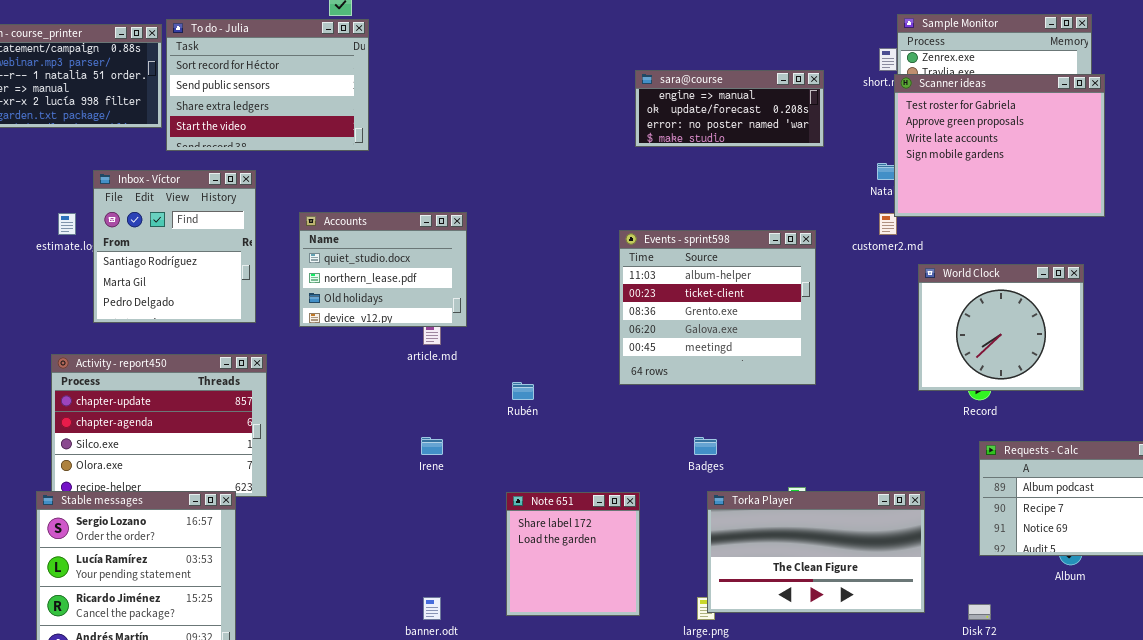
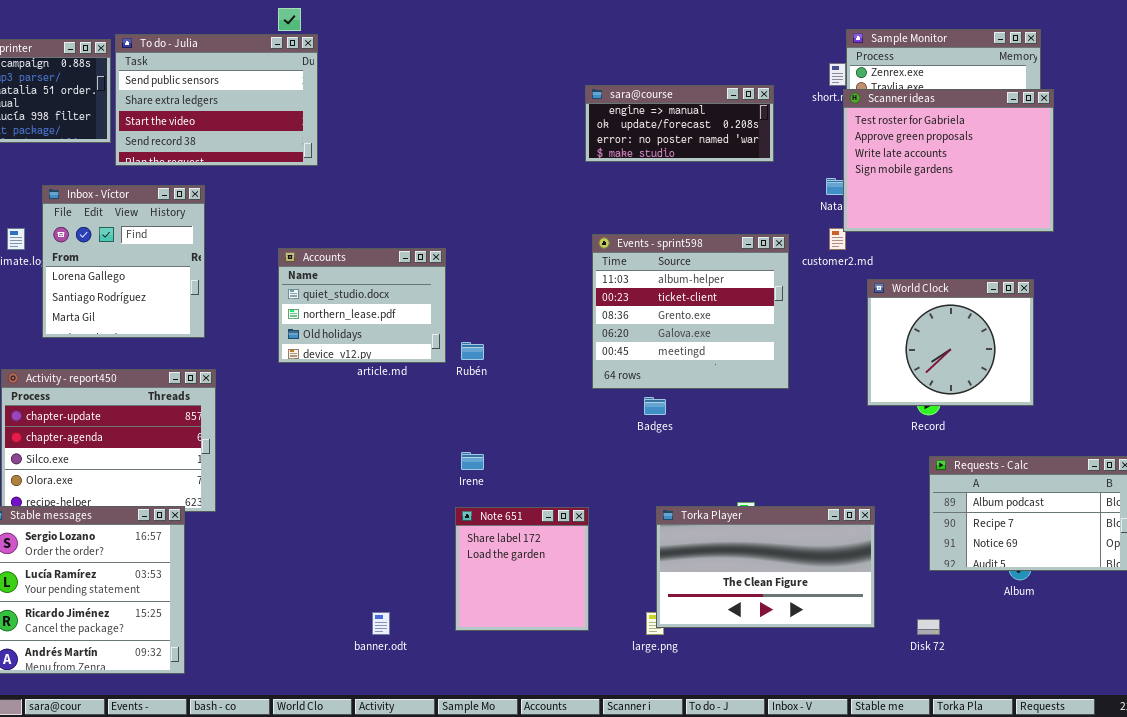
To do - Julia: [166,19,369,151] -> [115,34,318,166], scrolled down 1 row
Inbox - Víctor: [93,170,256,323] -> [42,185,205,338], scrolled up 1 row
Accounts: [299,212,467,327] -> [278,248,446,363], moved
Events - sprint598: [619,230,816,385] -> [592,234,789,389], moved
Rubén: [512,382,534,400] -> [461,342,484,360], moved
Irene: [421,437,443,455] -> [461,452,484,470], moved
Badges: [694,437,717,455] -> [644,397,666,415], moved

